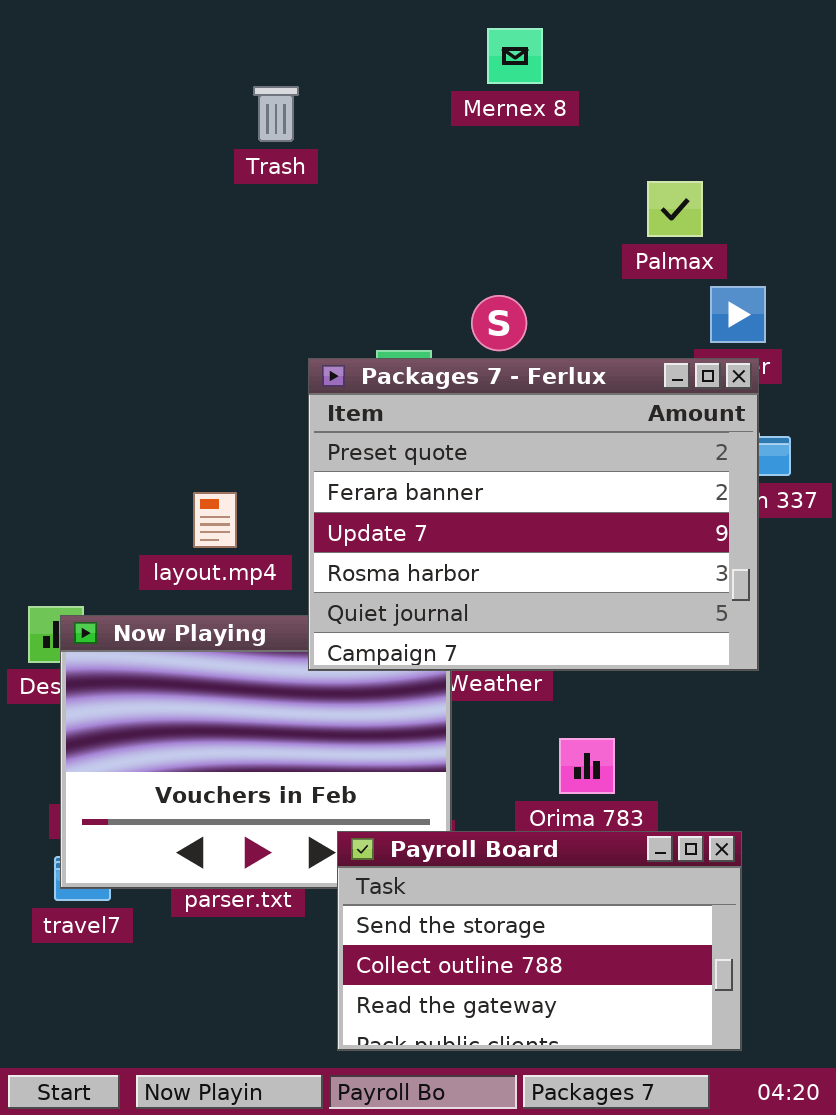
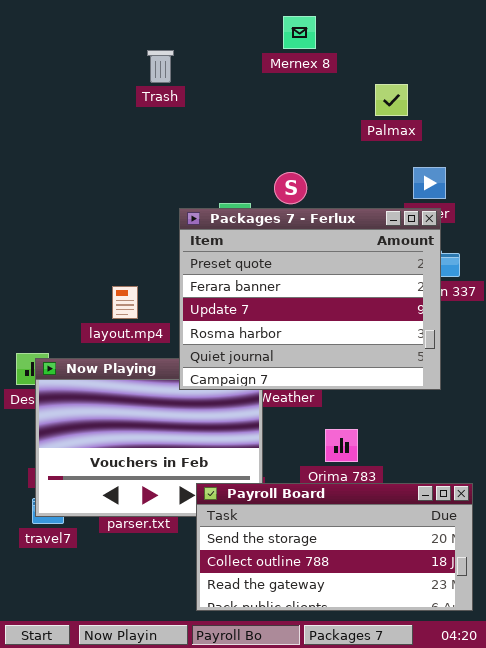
Palmax: [647,181,703,237] -> [375,84,408,116], moved
Payroll Board: [337,831,742,1051] -> [196,483,473,611], resized

